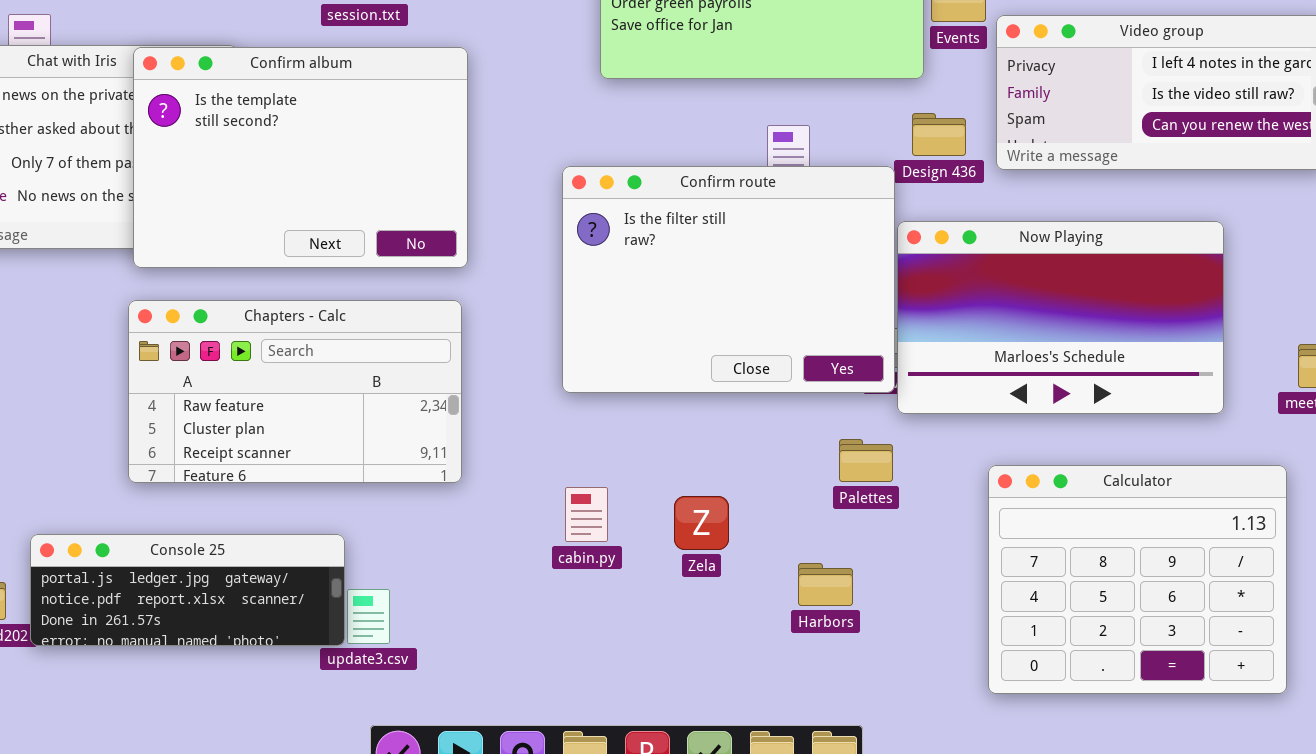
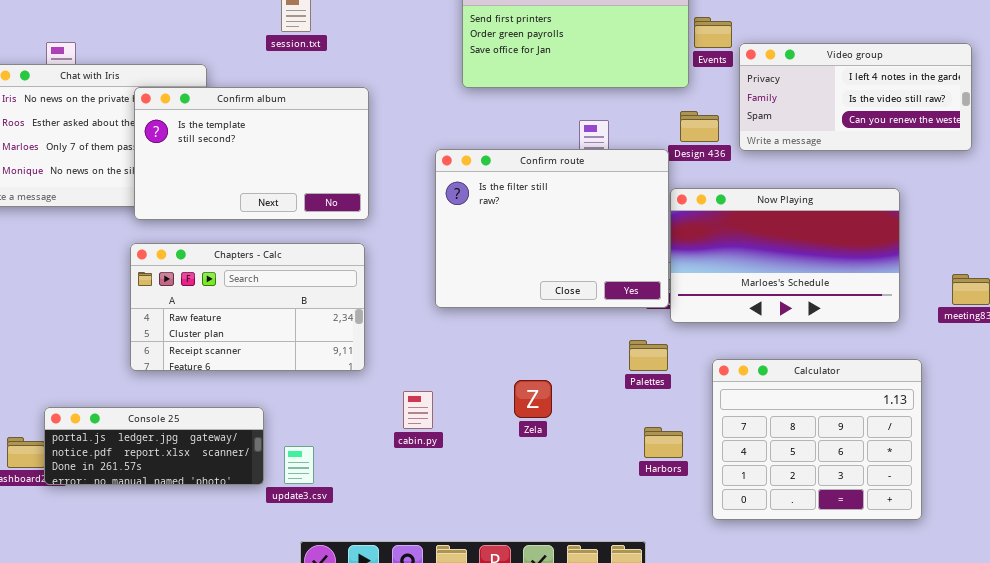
Confirm album: [133,47,468,268] -> [134,87,369,220], resized
Calculator: [988,465,1287,694] -> [712,359,922,520], moved
cabin.py: [565,487,608,542] -> [403,391,433,429], moved
Console 25: [30,534,345,646] -> [44,407,264,485], moved
Harbors: [798,563,853,606] -> [644,427,683,458], moved

